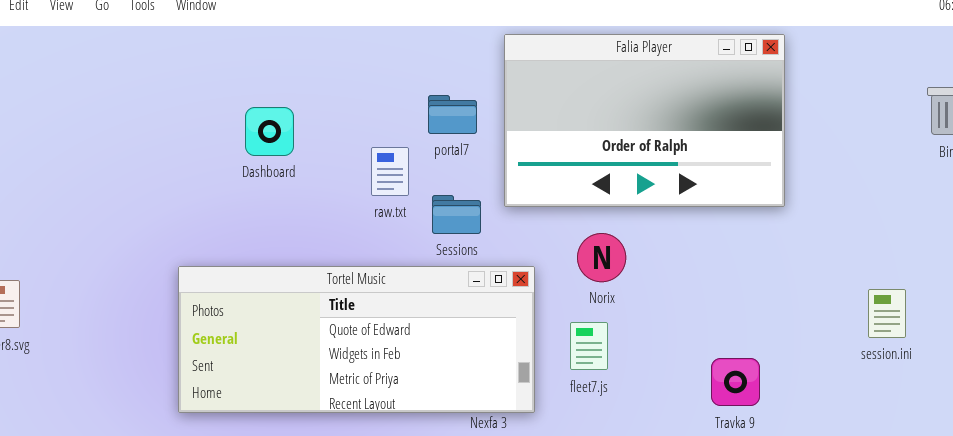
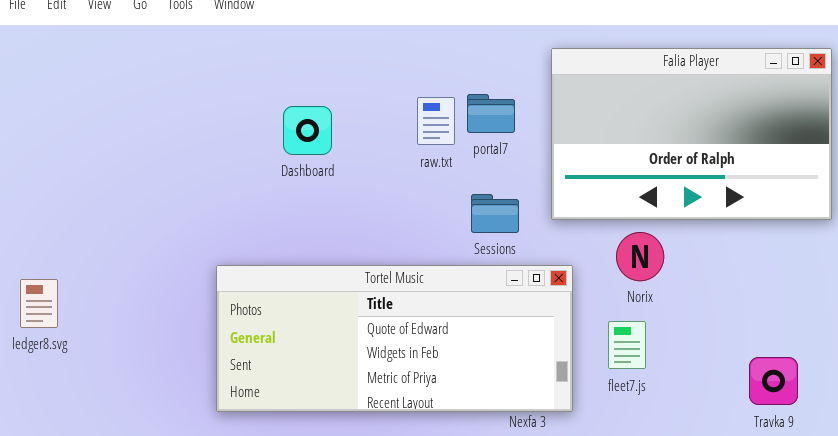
Falia Player: [504,34,785,207] -> [551,48,832,220], moved
raw.txt: [371,147,409,196] -> [417,97,455,145], moved

